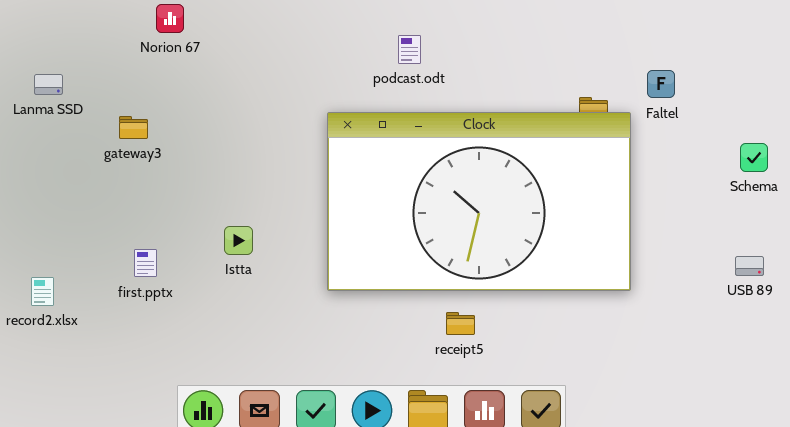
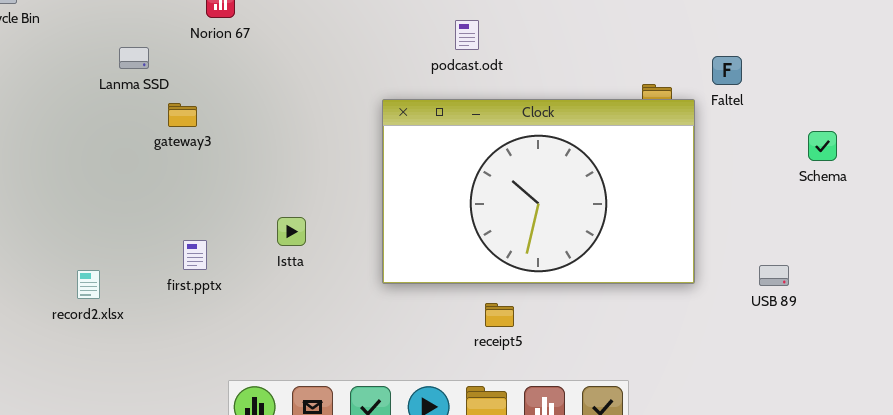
Lanma SSD: [34,74,63,95] -> [119,47,149,69], moved
USB 89: [735,256,764,276] -> [759,265,789,286], moved
receipt5: [446,312,475,335] -> [485,303,514,327], moved

